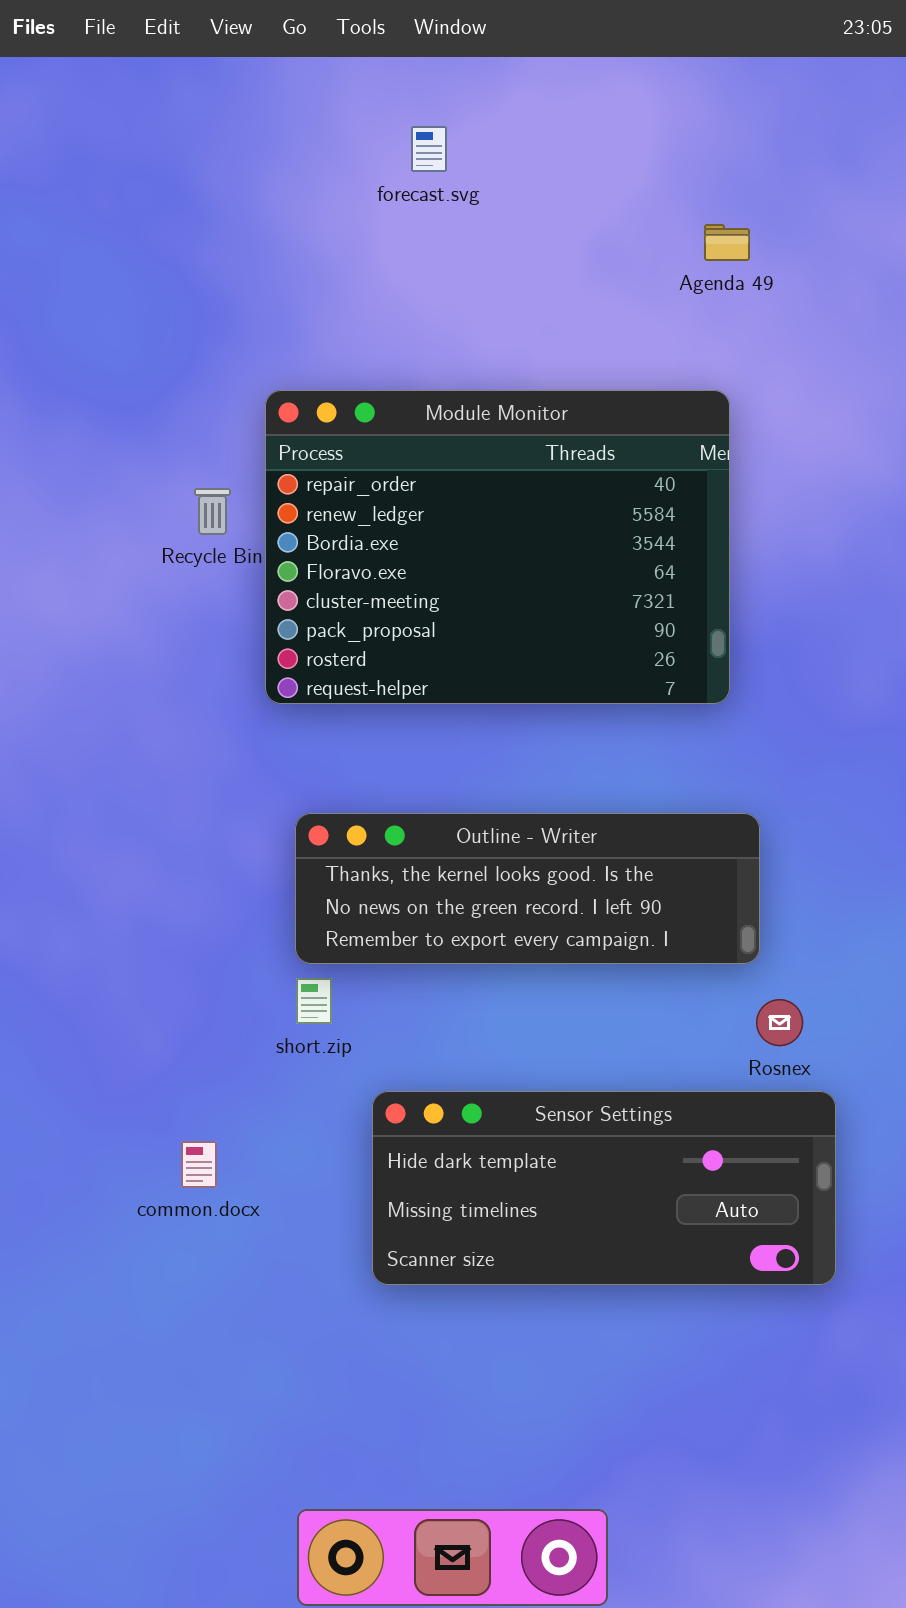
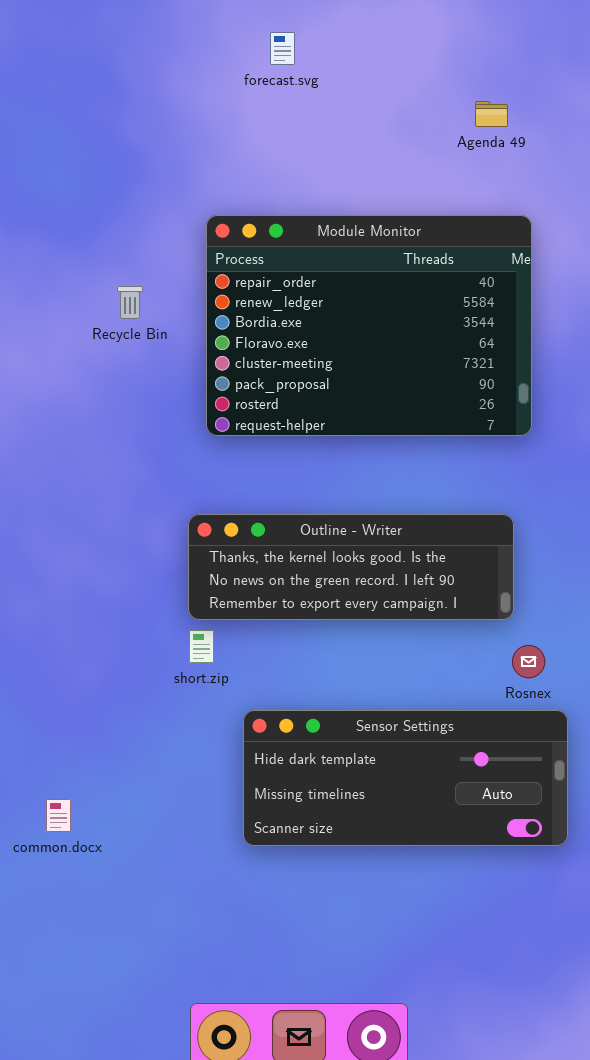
Module Monitor: [265,390,730,704] -> [206,215,532,436], moved
common.docx: [181,1141,217,1188] -> [46,799,71,832], moved

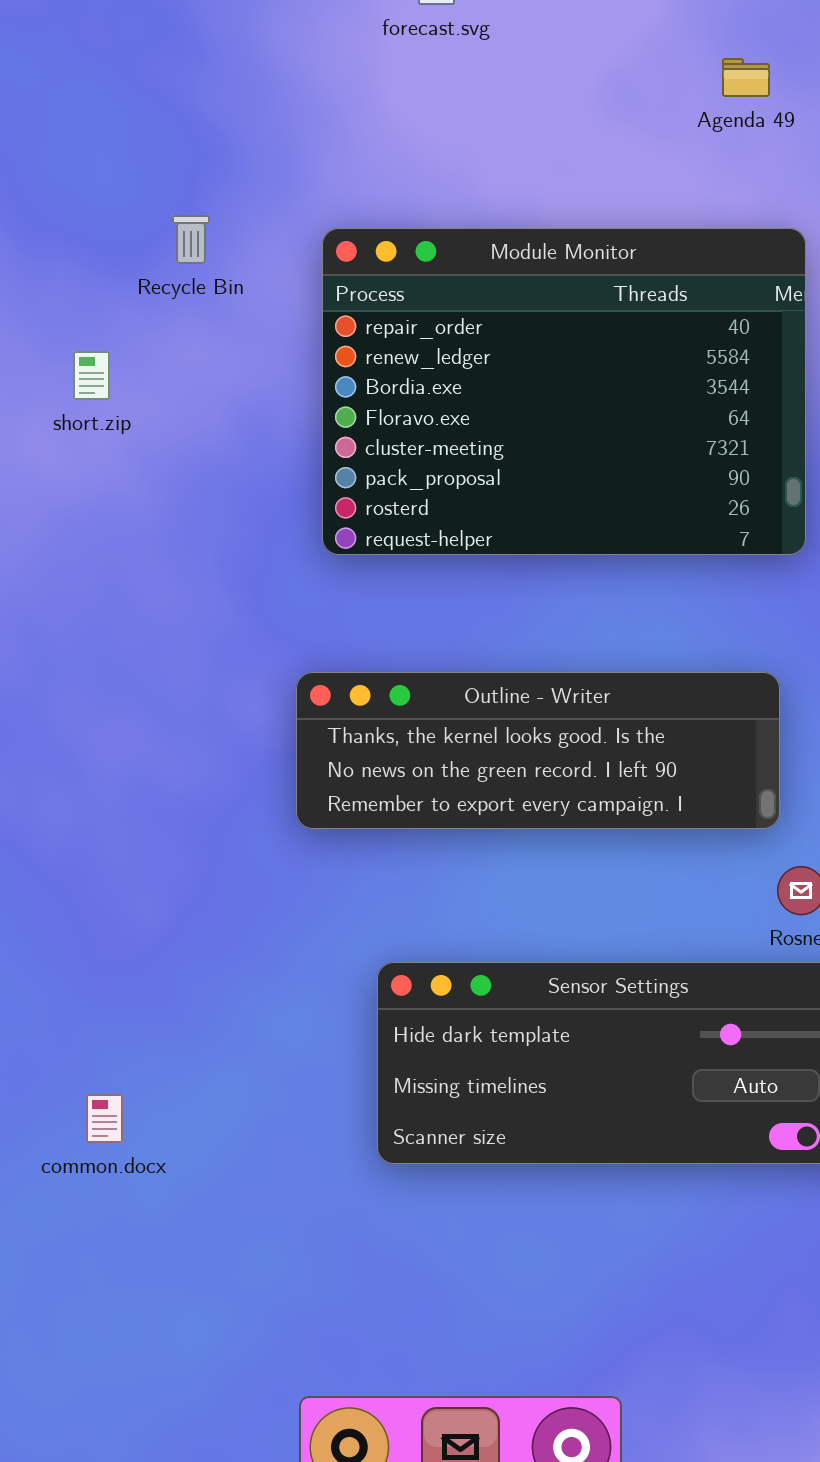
Recycle Bin: [117,286,143,319] -> [172,215,210,264], moved
short.zip: [189,630,214,663] -> [73,351,110,400], moved

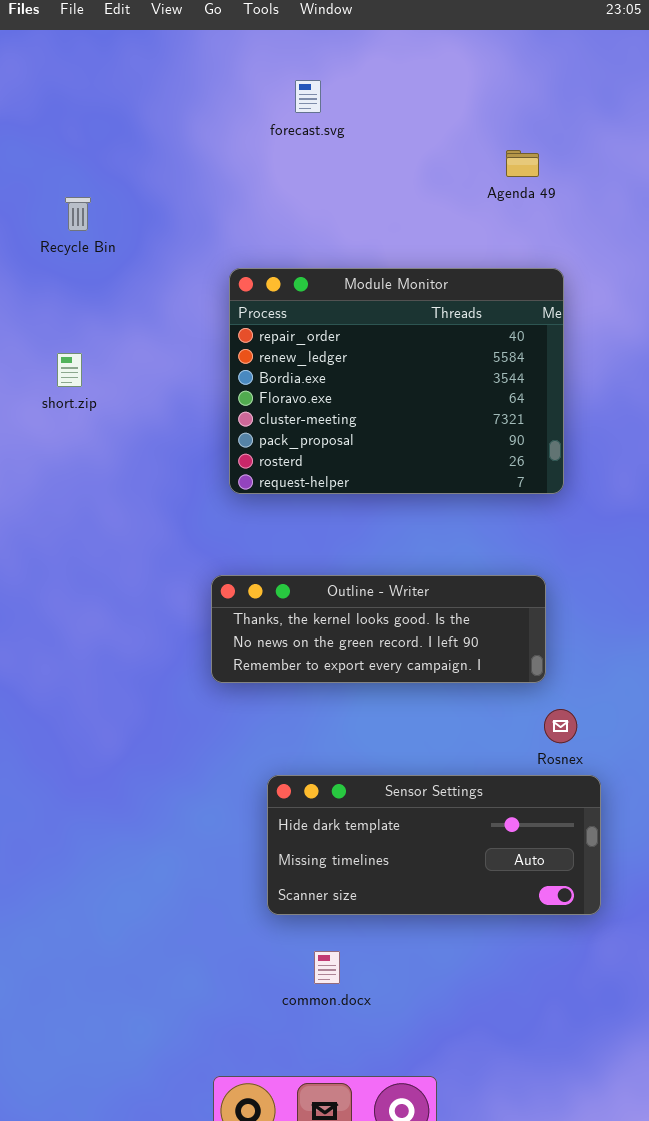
Recycle Bin: [172,215,210,264] -> [65,197,91,231], moved
common.docx: [86,1094,123,1143] -> [314,951,340,984], moved

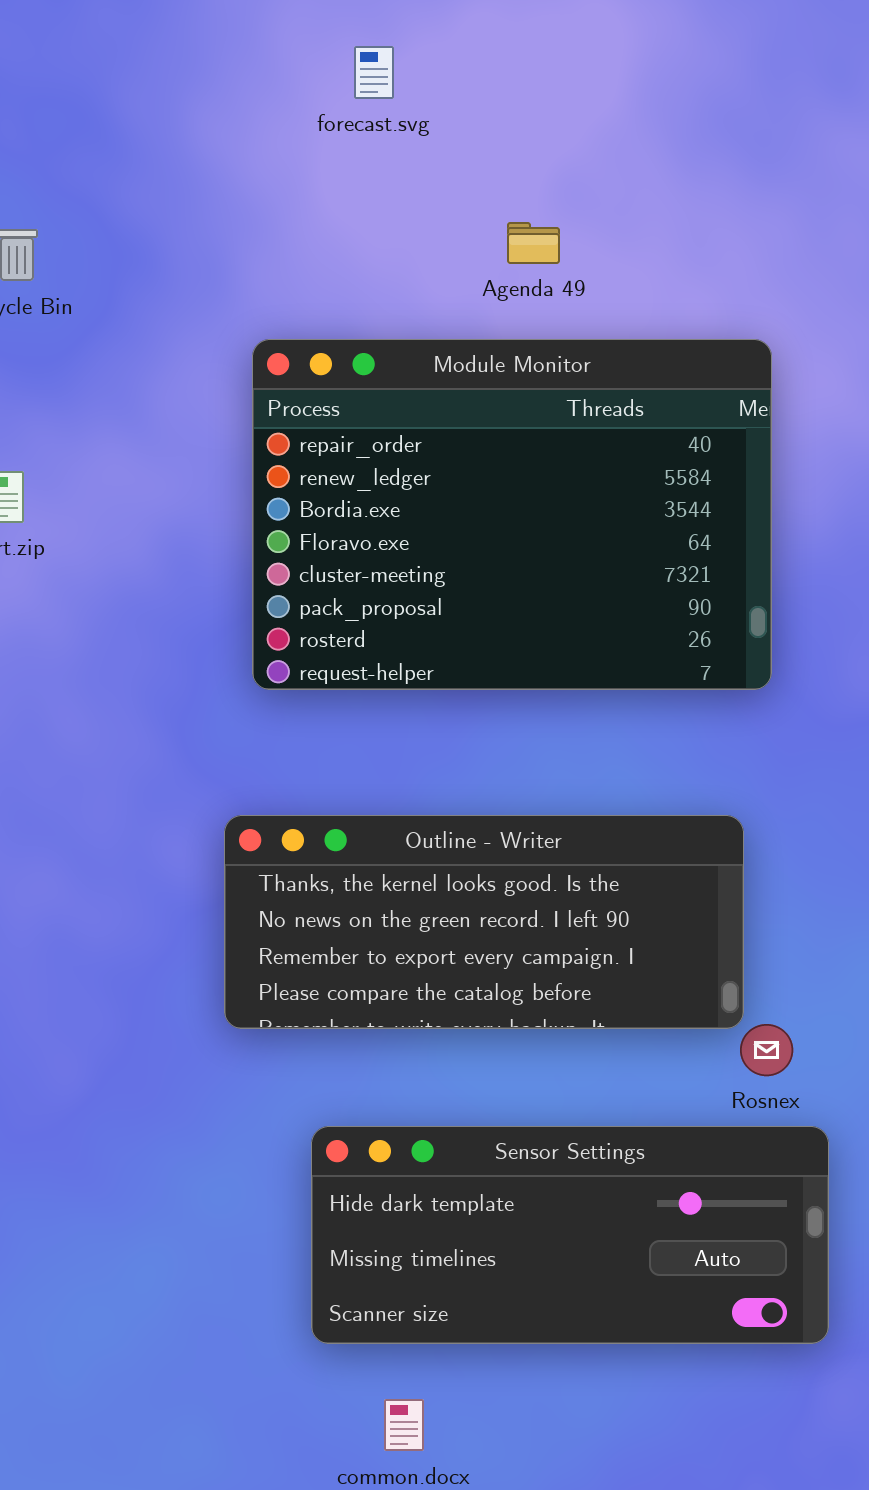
Agenda 49: [506,150,539,177] -> [507,222,560,264], moved
Outline - Writer: [211,575,546,683] -> [224,815,744,1029], resized

